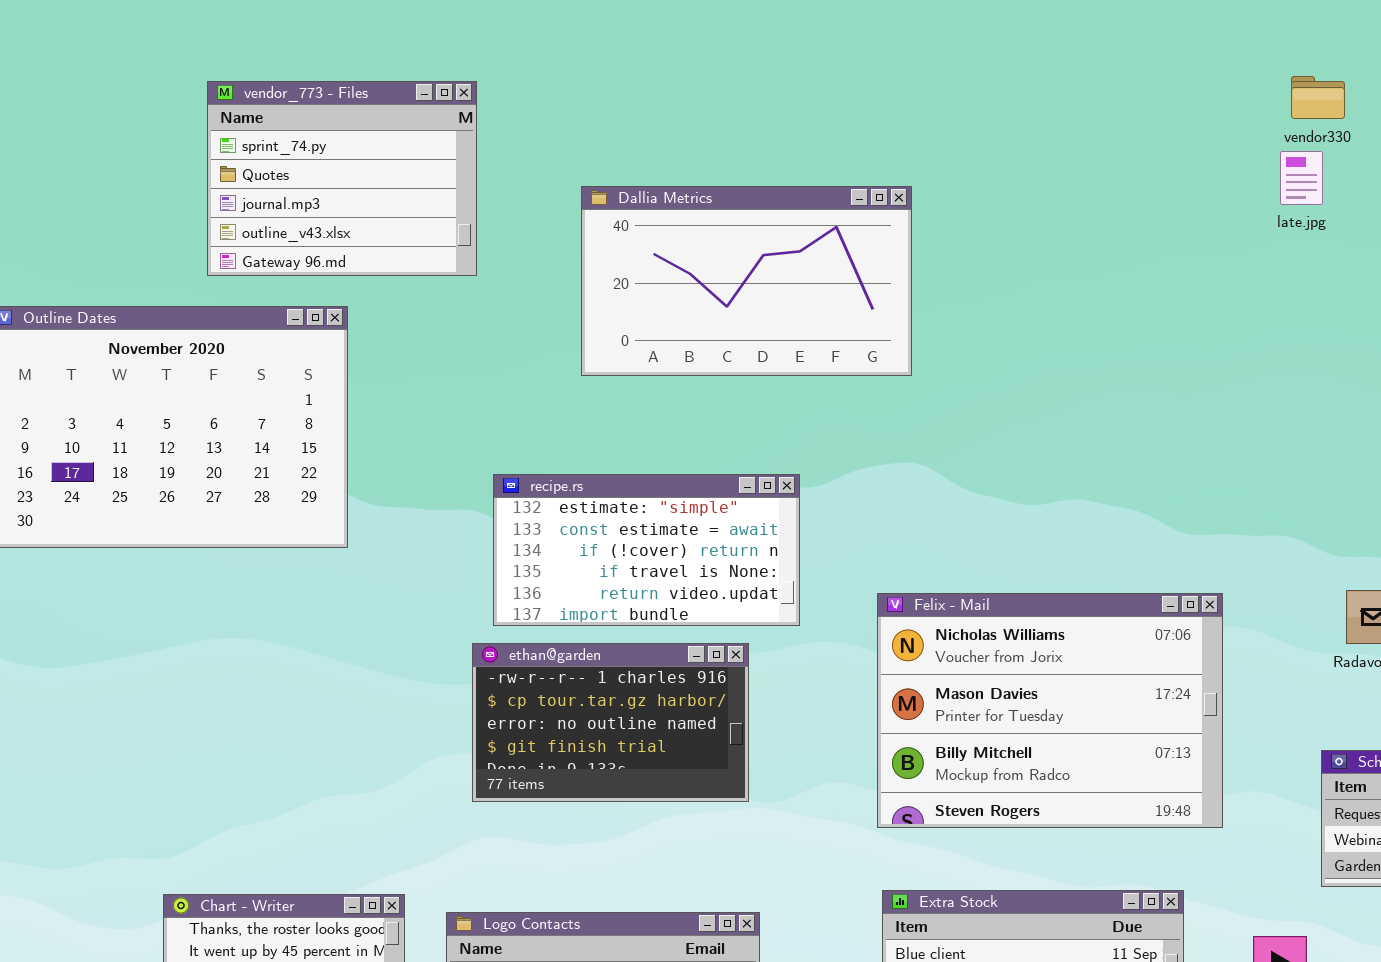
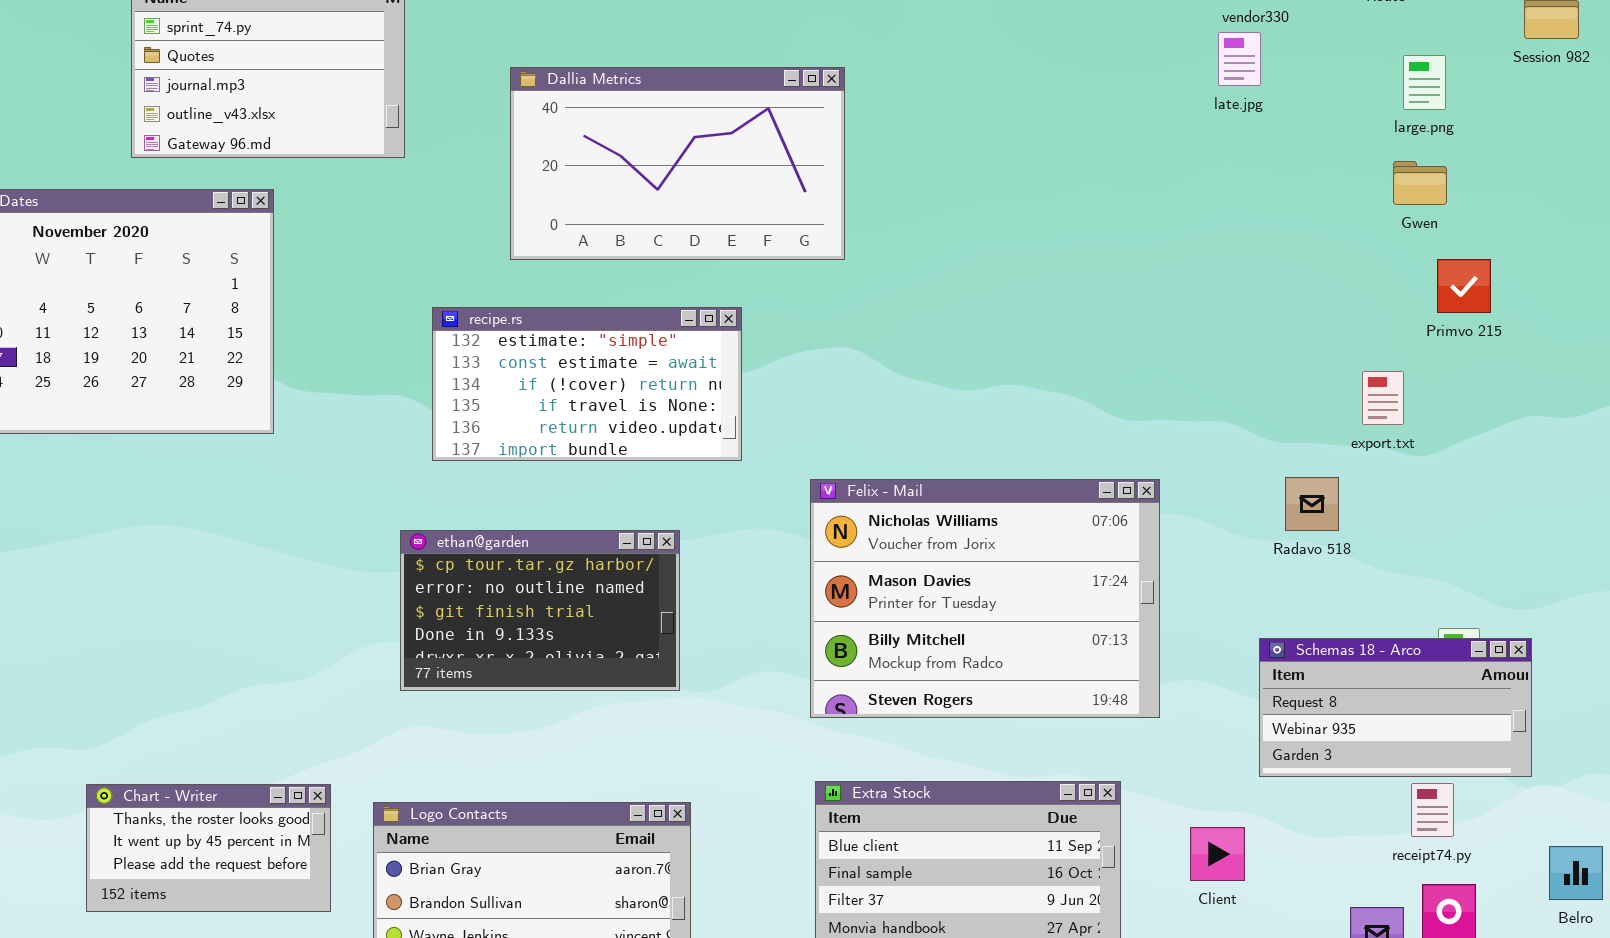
recipe.rs: [493,474,800,626] -> [432,307,742,461], moved
ethan@garden: [472,643,749,802] -> [400,530,680,691], scrolled down 1 row

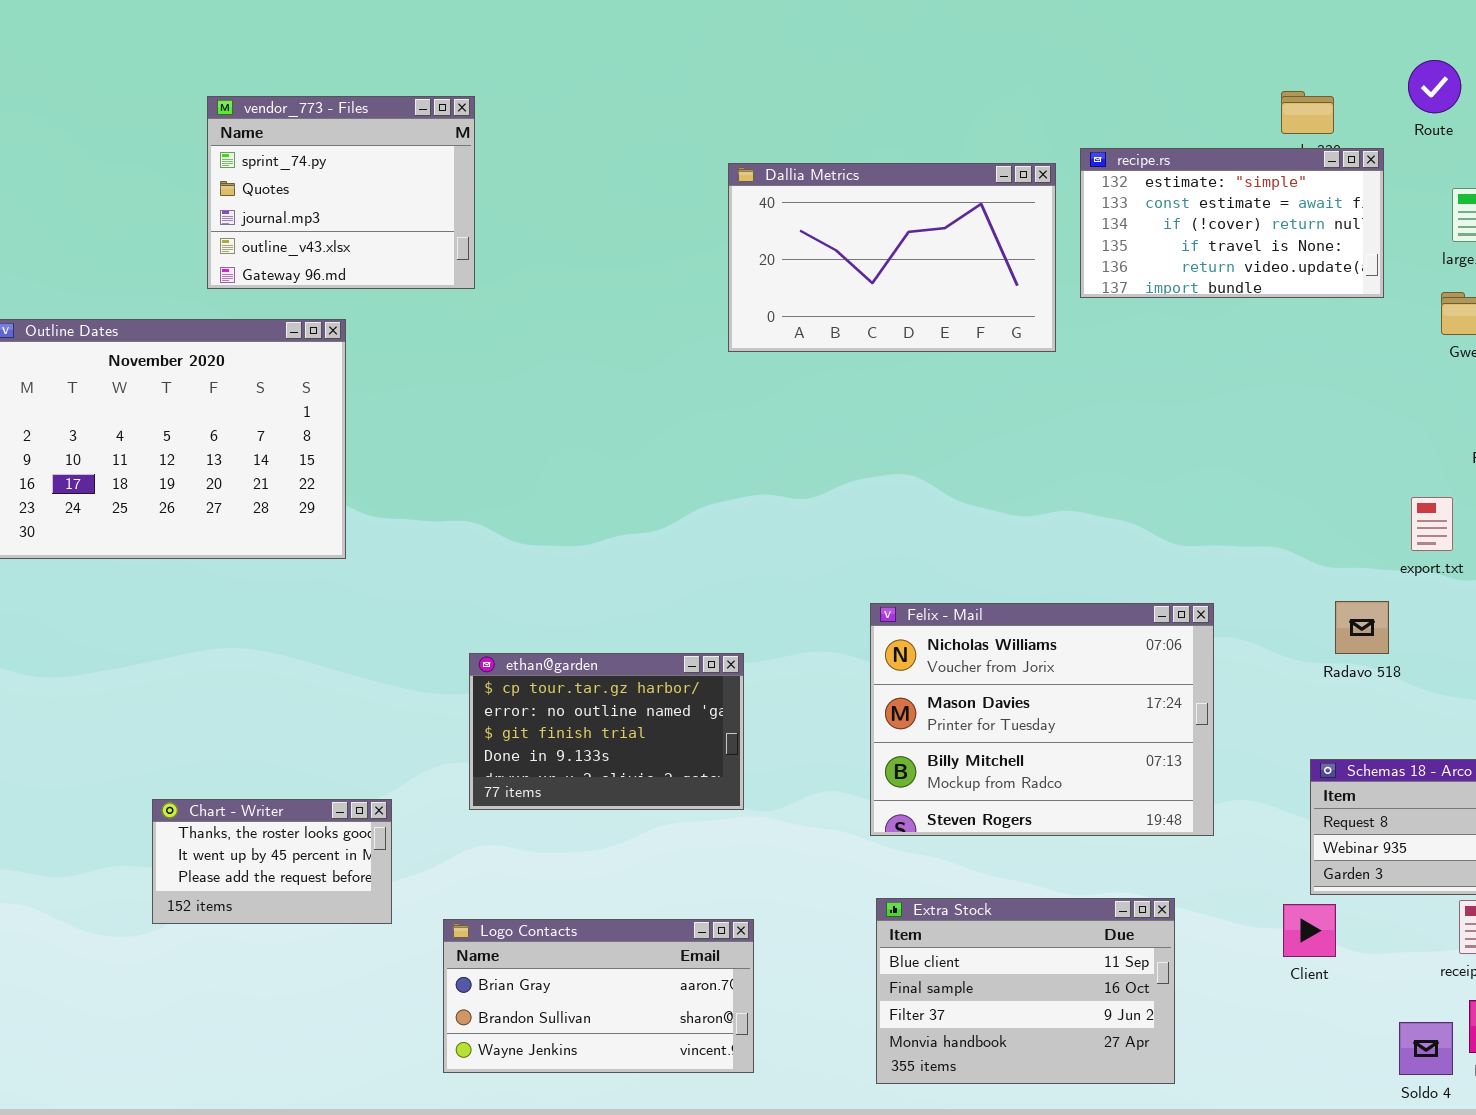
Dallia Metrics: [510,67,845,260] -> [728,163,1056,352], moved
recipe.rs: [432,307,742,461] -> [1080,148,1384,298], moved
Chart - Writer: [86,784,331,912] -> [152,799,392,924], moved
Client: [1190,827,1245,881] -> [1283,904,1336,957], moved

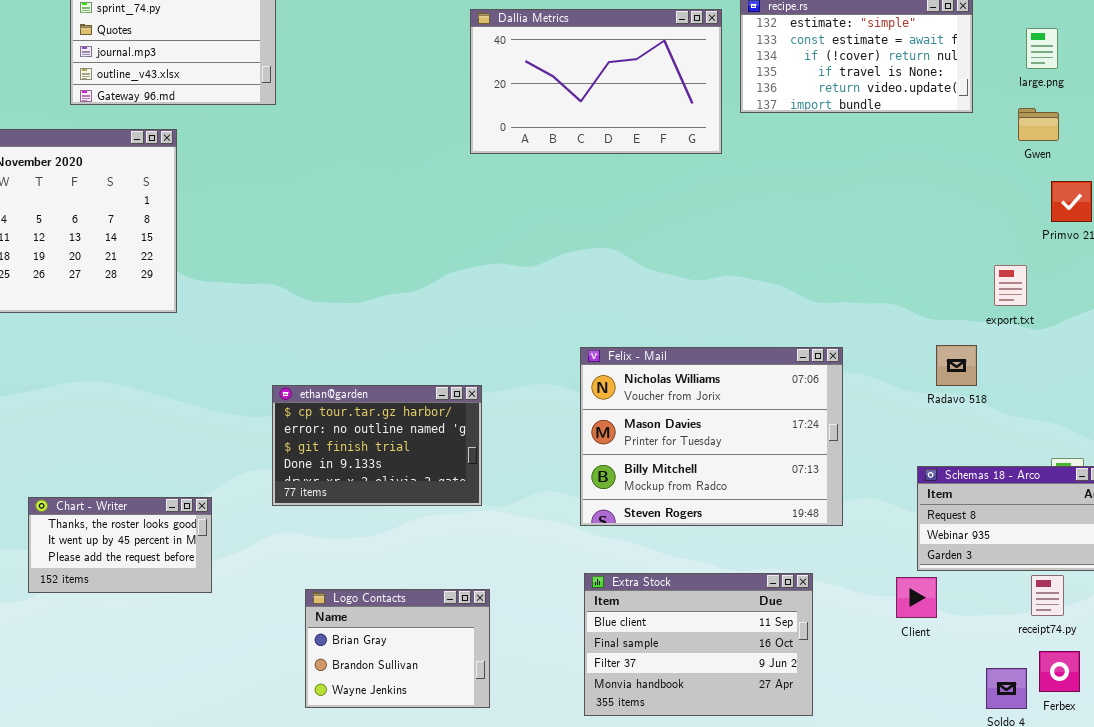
Logo Contacts: [443,919,754,1073] -> [305,589,490,708], resized

